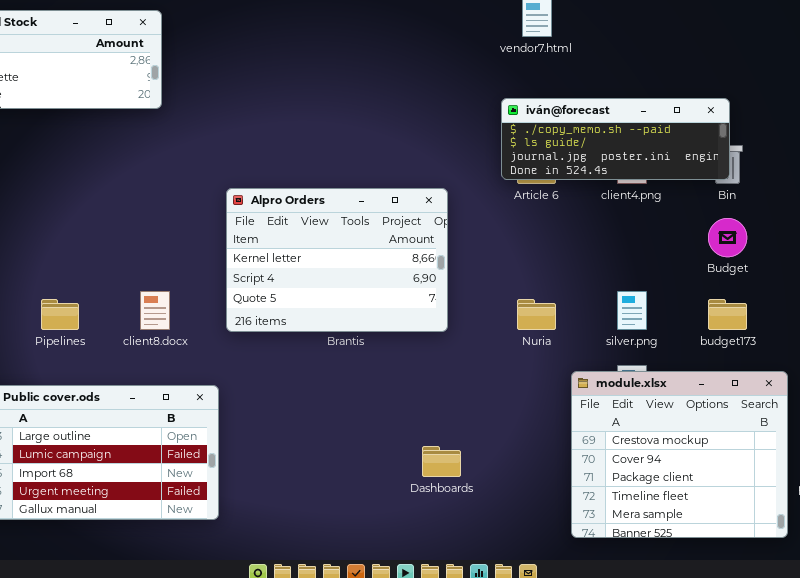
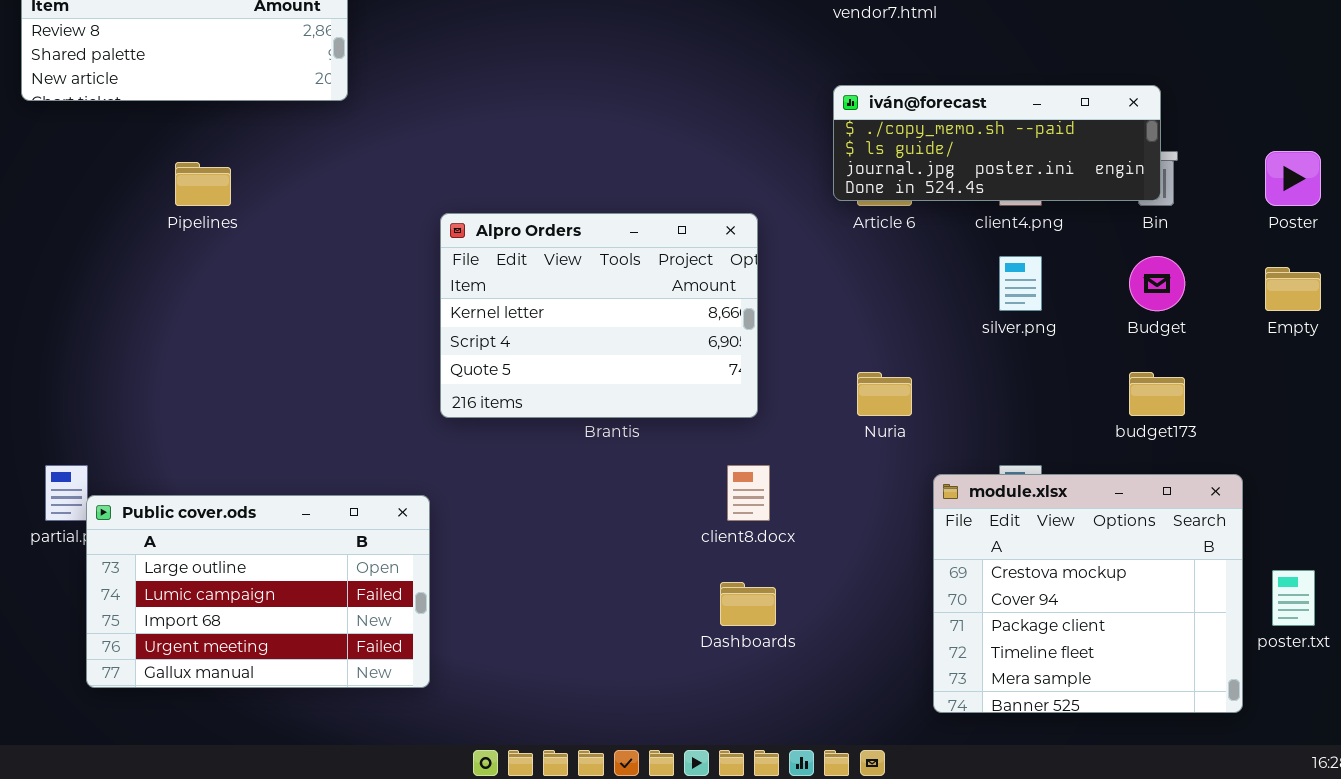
client8.docx: [140,291,170,330] -> [727,465,770,521], moved
silver.png: [617,291,647,330] -> [999,256,1042,311], moved
Pipelines: [41,299,79,330] -> [175,162,231,206], moved

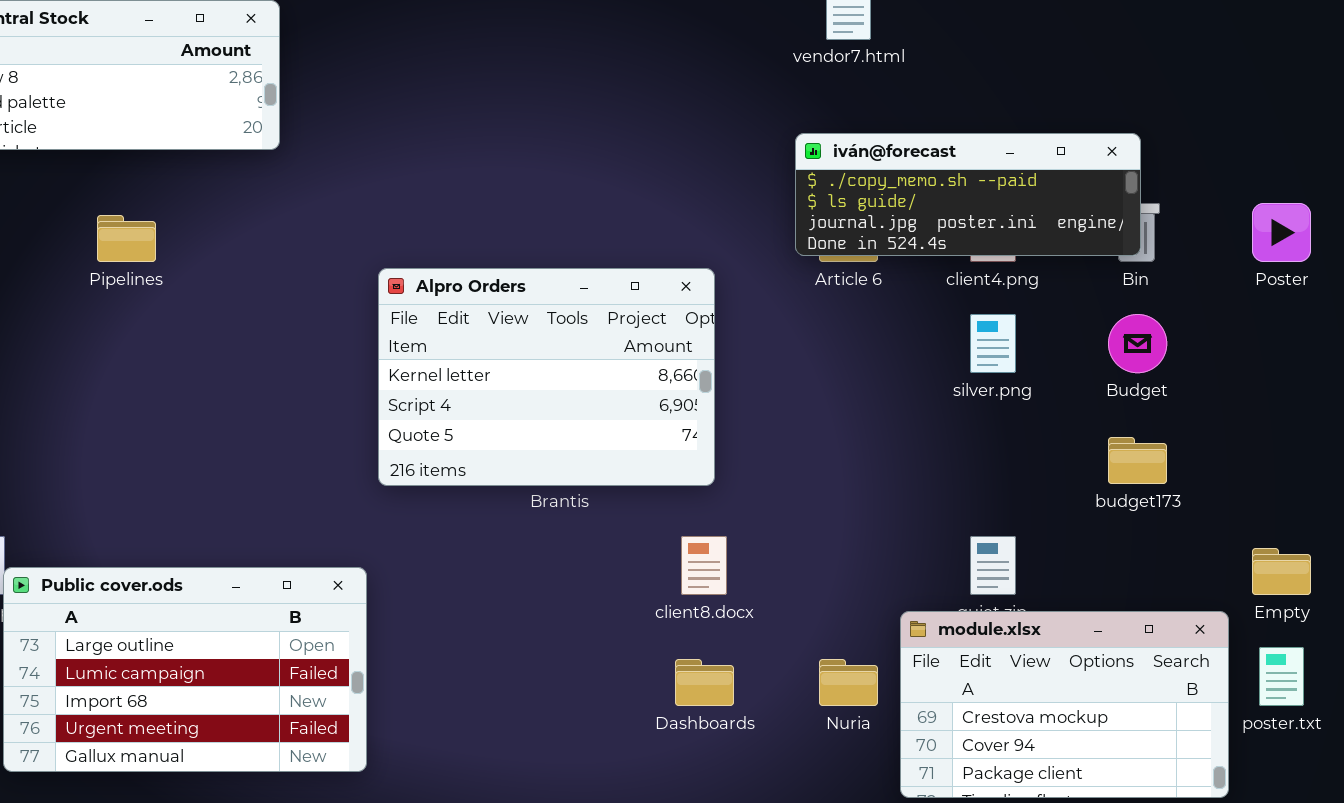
Empty: [1265,267,1321,311] -> [1252,548,1311,595], moved
Nuria: [857,372,912,416] -> [819,659,878,706], moved
module.xlsx: [933,474,1243,713] -> [900,611,1229,798], resized

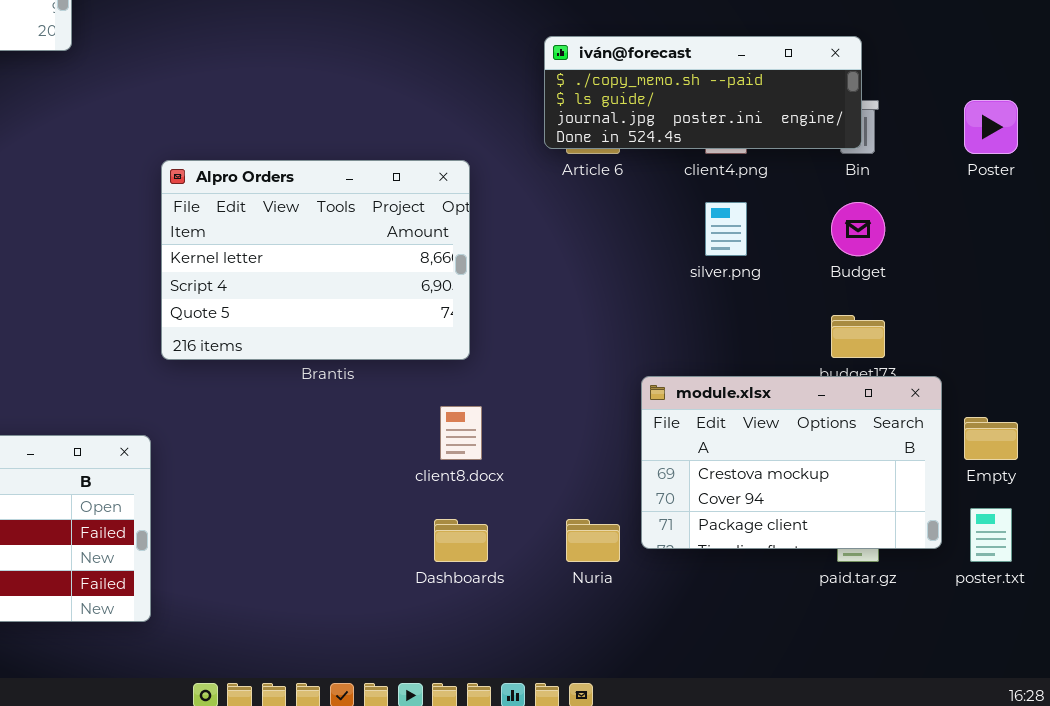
module.xlsx: [900,611,1229,798] -> [641,376,942,549], moved

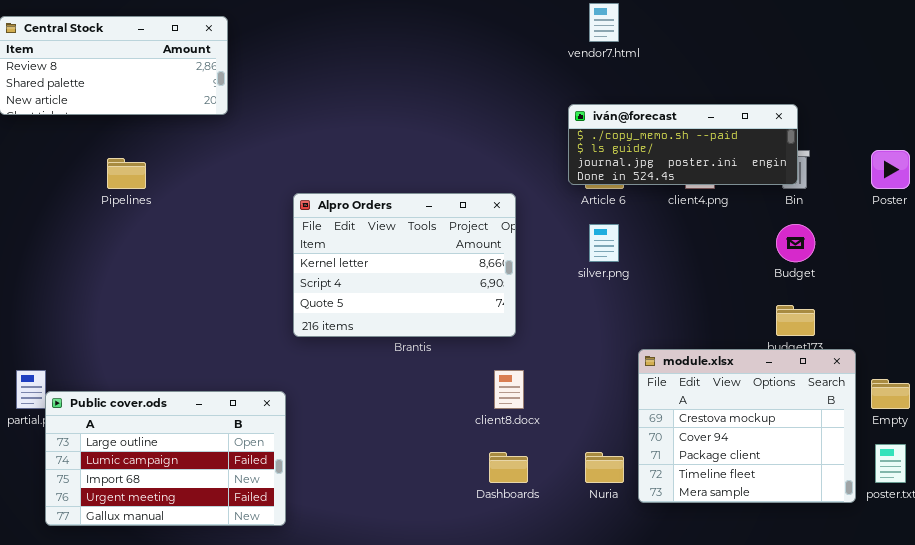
silver.png: [705,202,747,256] -> [589,224,619,262], moved
module.xlsx: [641,376,942,549] -> [638,349,856,503], resized

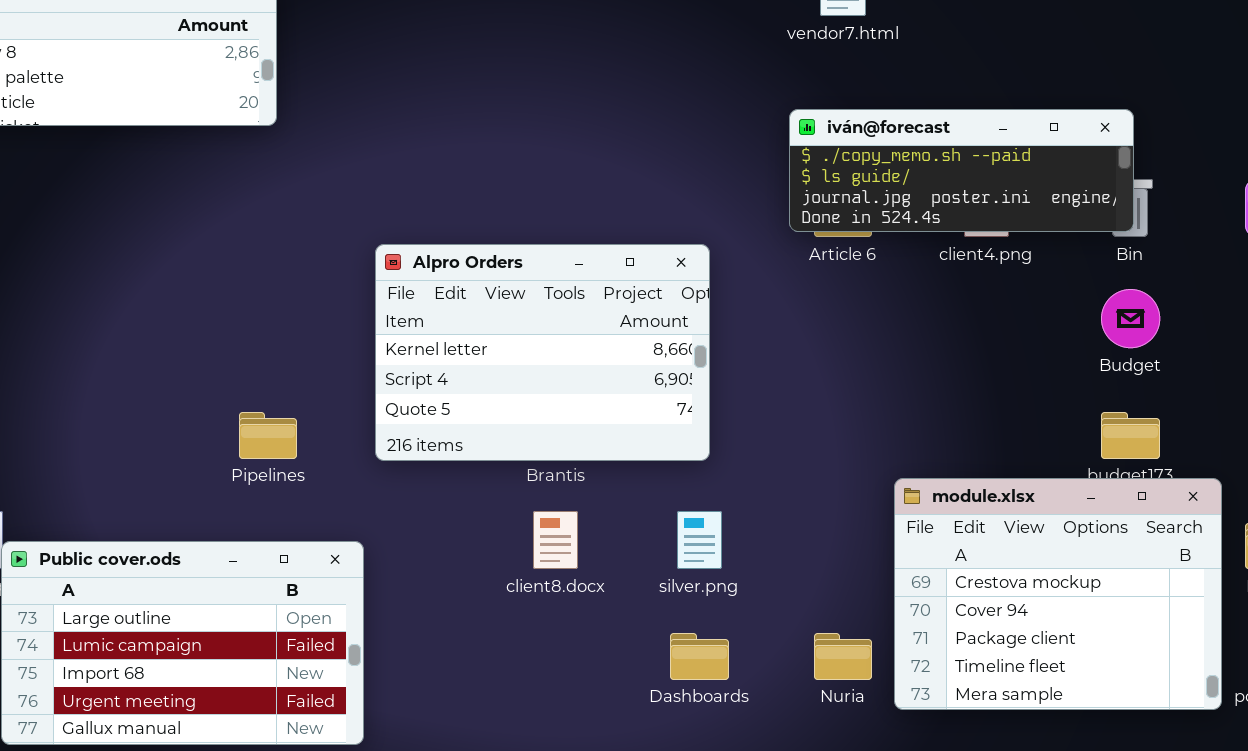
Pipelines: [107,158,146,189] -> [239,412,297,459], moved
silver.png: [589,224,619,262] -> [677,511,722,569], moved
client8.docx: [494,370,524,409] -> [533,511,578,569], moved

